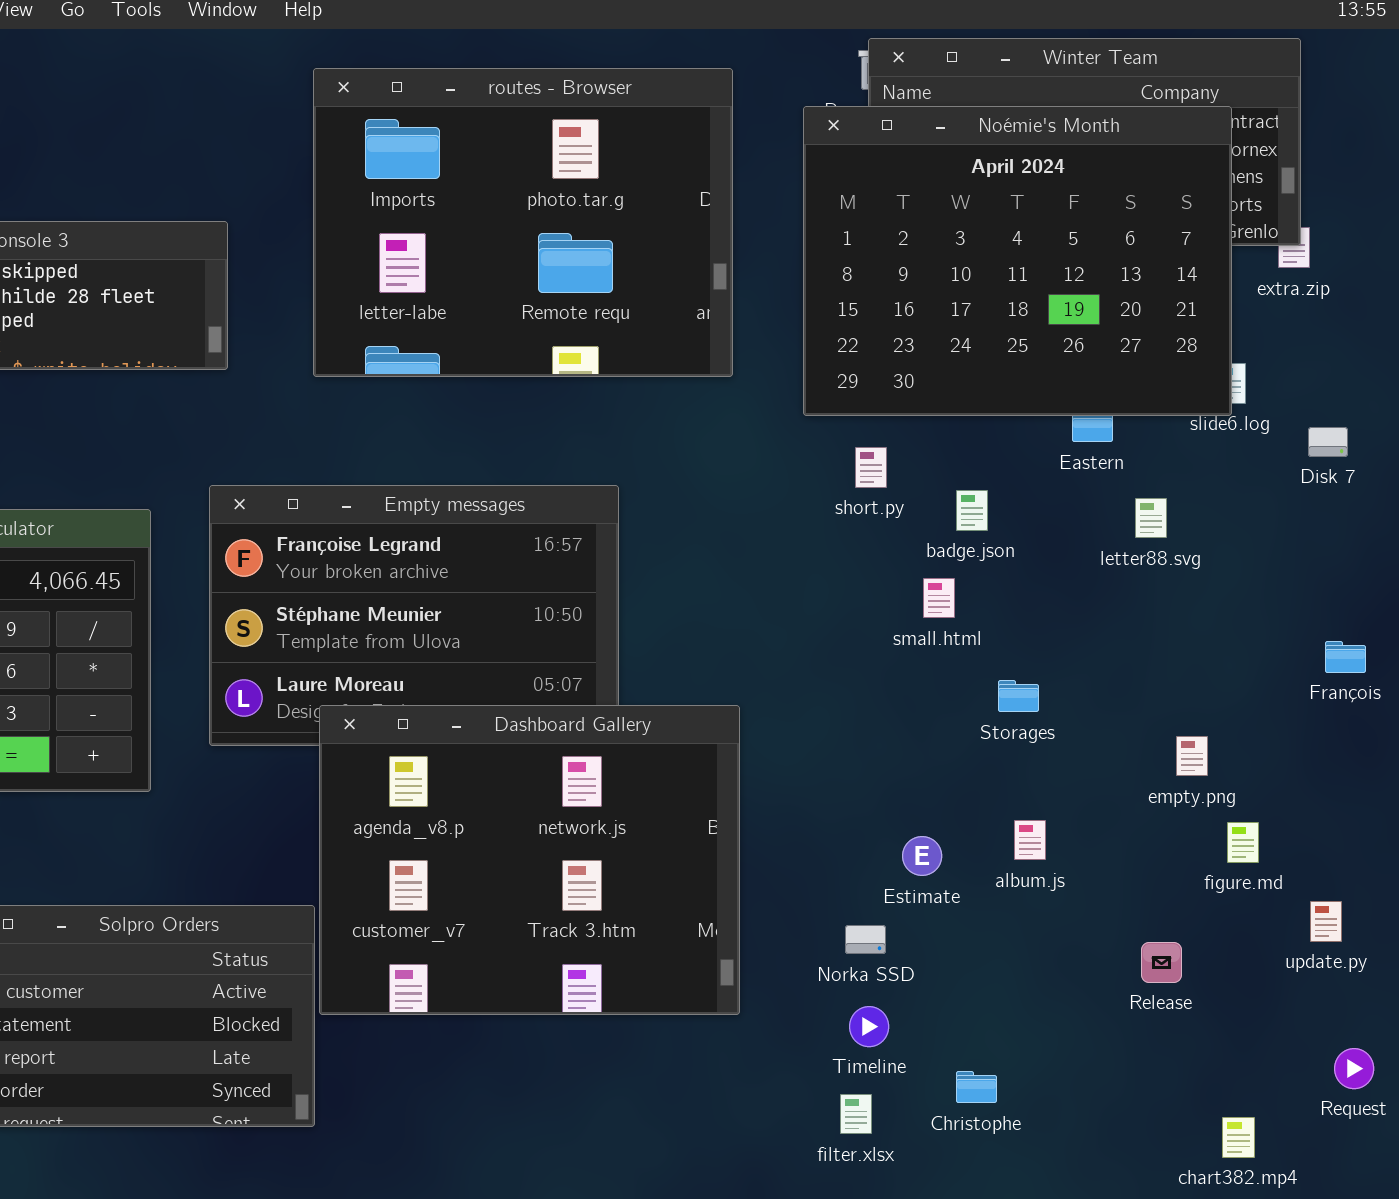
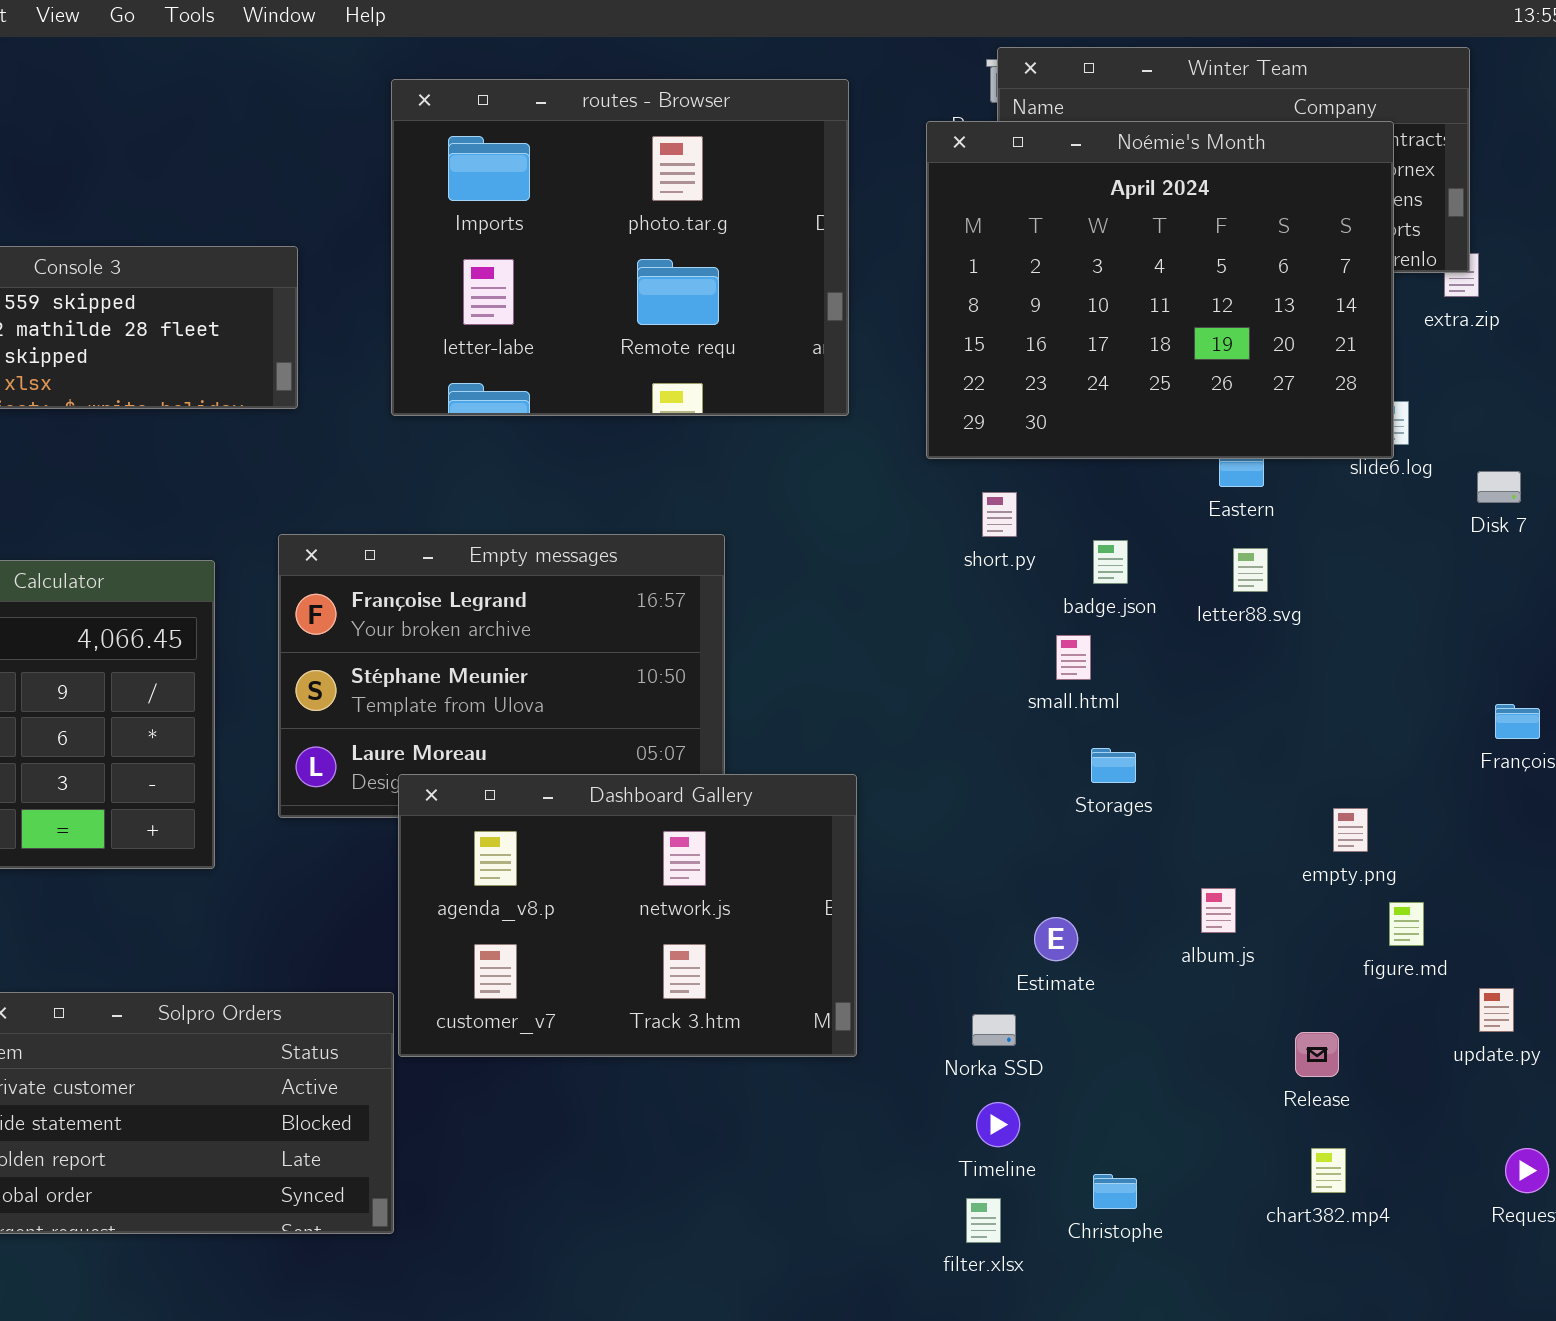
letter88.svg: [1135,498,1167,538] -> [1233,548,1268,592], moved
Storages: [998,680,1039,712] -> [1091,748,1136,783], moved
Dashboard Gallery: [319,705,740,1015] -> [398,774,857,1057], resized
album.js: [1014,820,1046,860] -> [1201,888,1236,933], moved
chart382.mp4: [1222,1117,1255,1158] -> [1311,1148,1346,1193], moved

